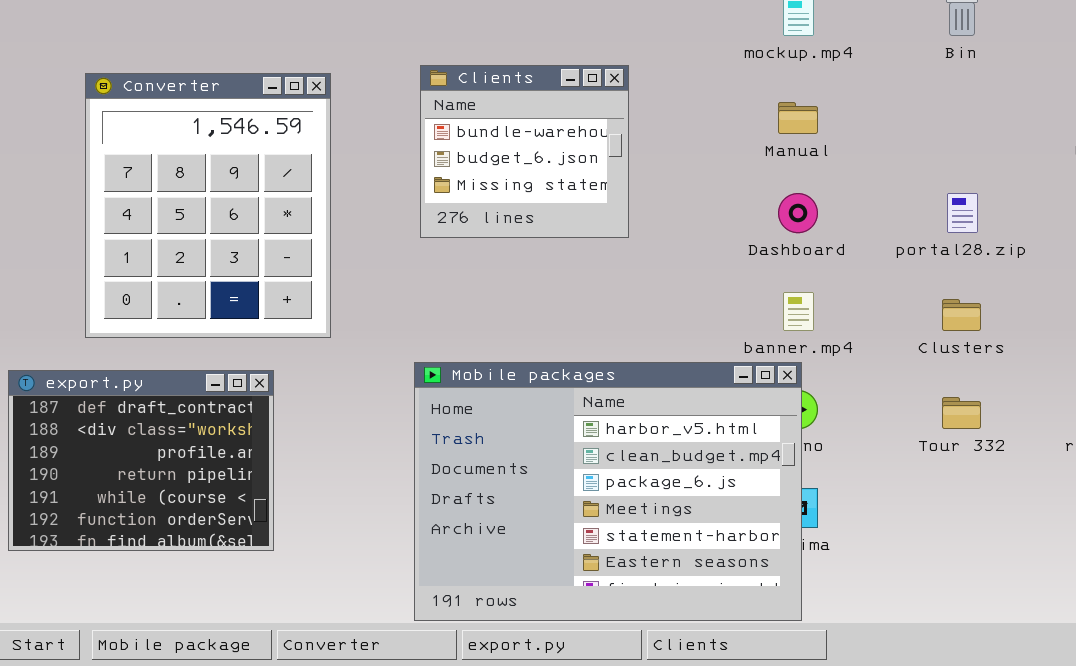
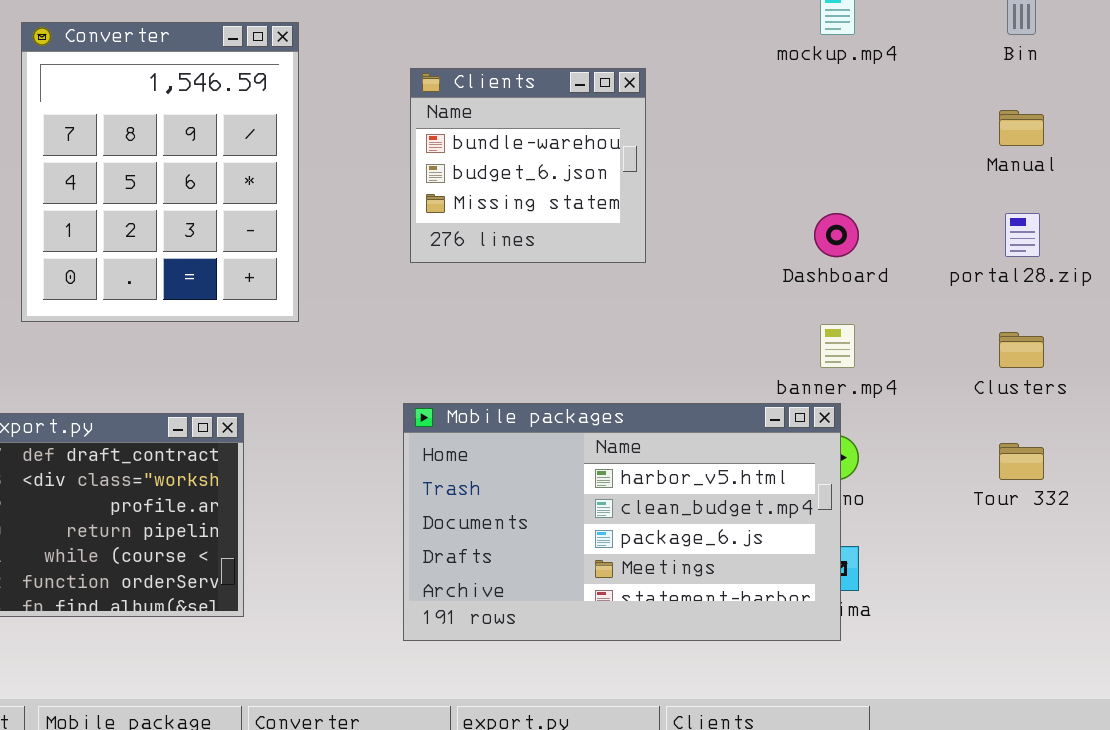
Converter: [85,73,331,338] -> [21,22,299,322], moved
Manual: [778,102,818,134] -> [999,110,1044,146], moved
Mobile packages: [414,362,802,621] -> [403,403,841,641], resized

